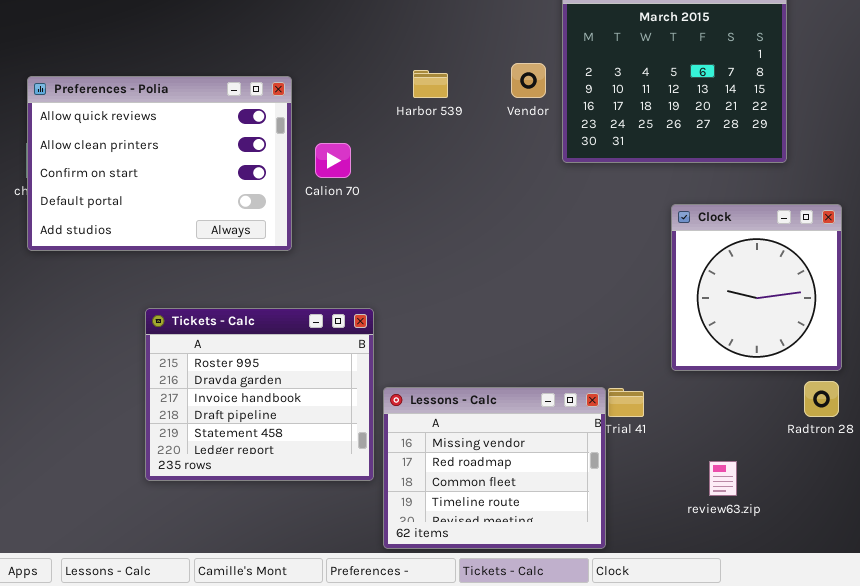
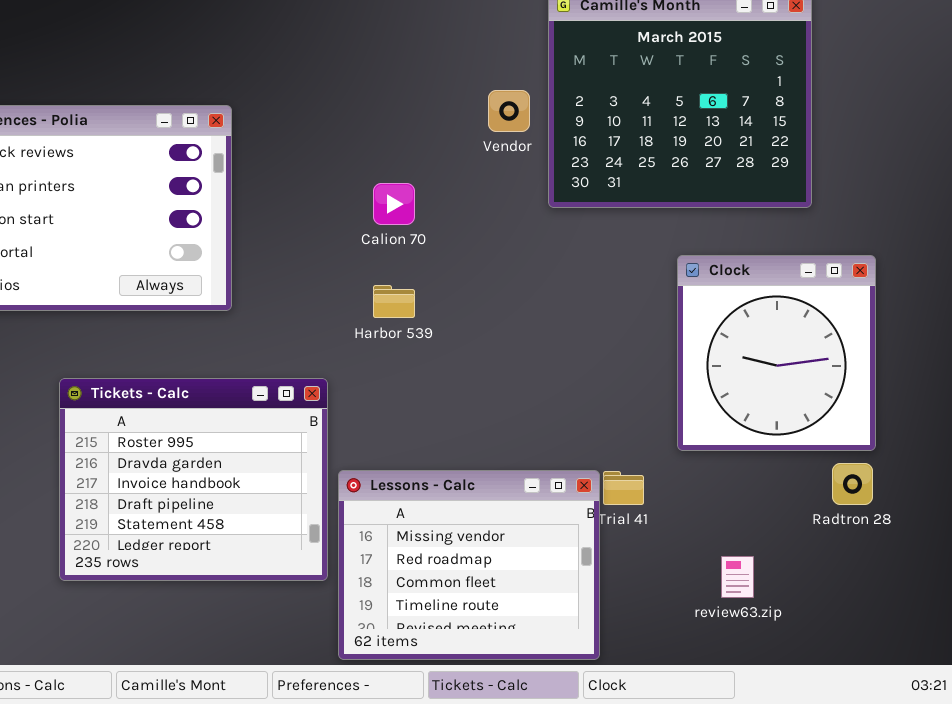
Harbor 539: [413,70,448,98] -> [373,285,415,318], moved
Calion 70: [315,143,351,178] -> [373,183,415,225], moved

